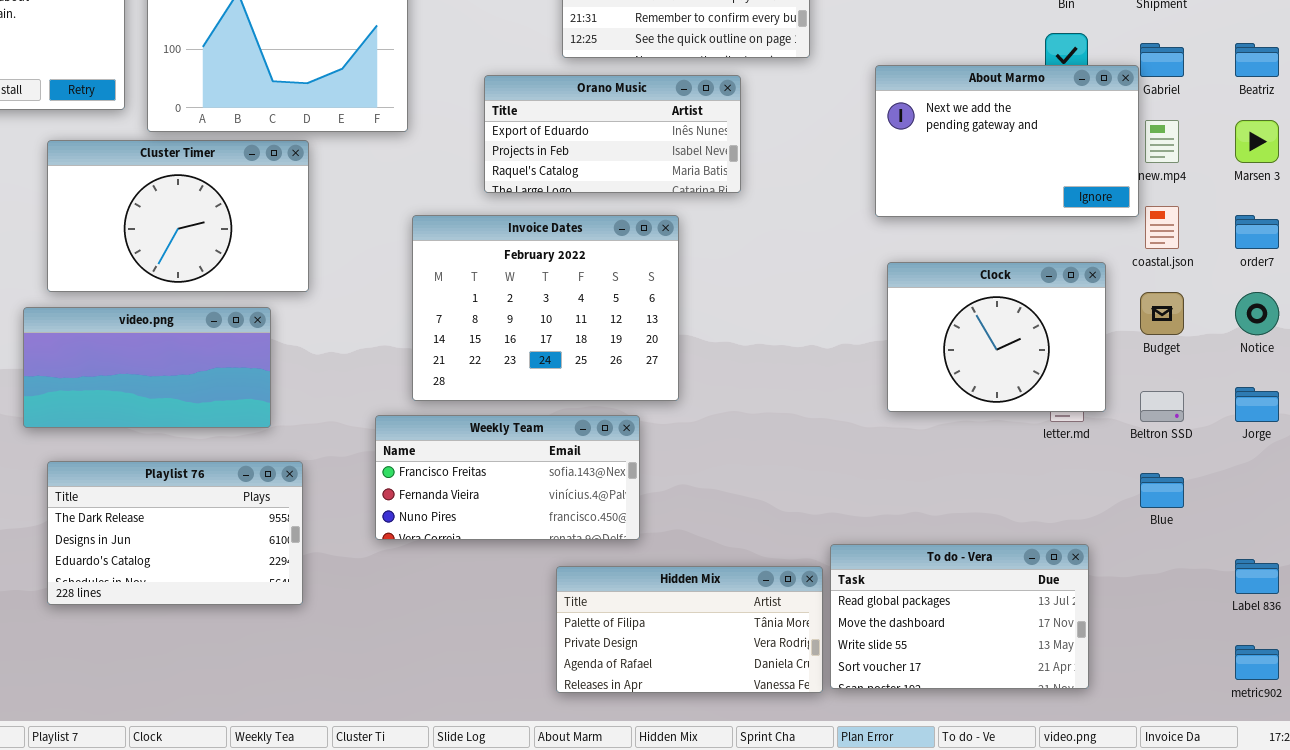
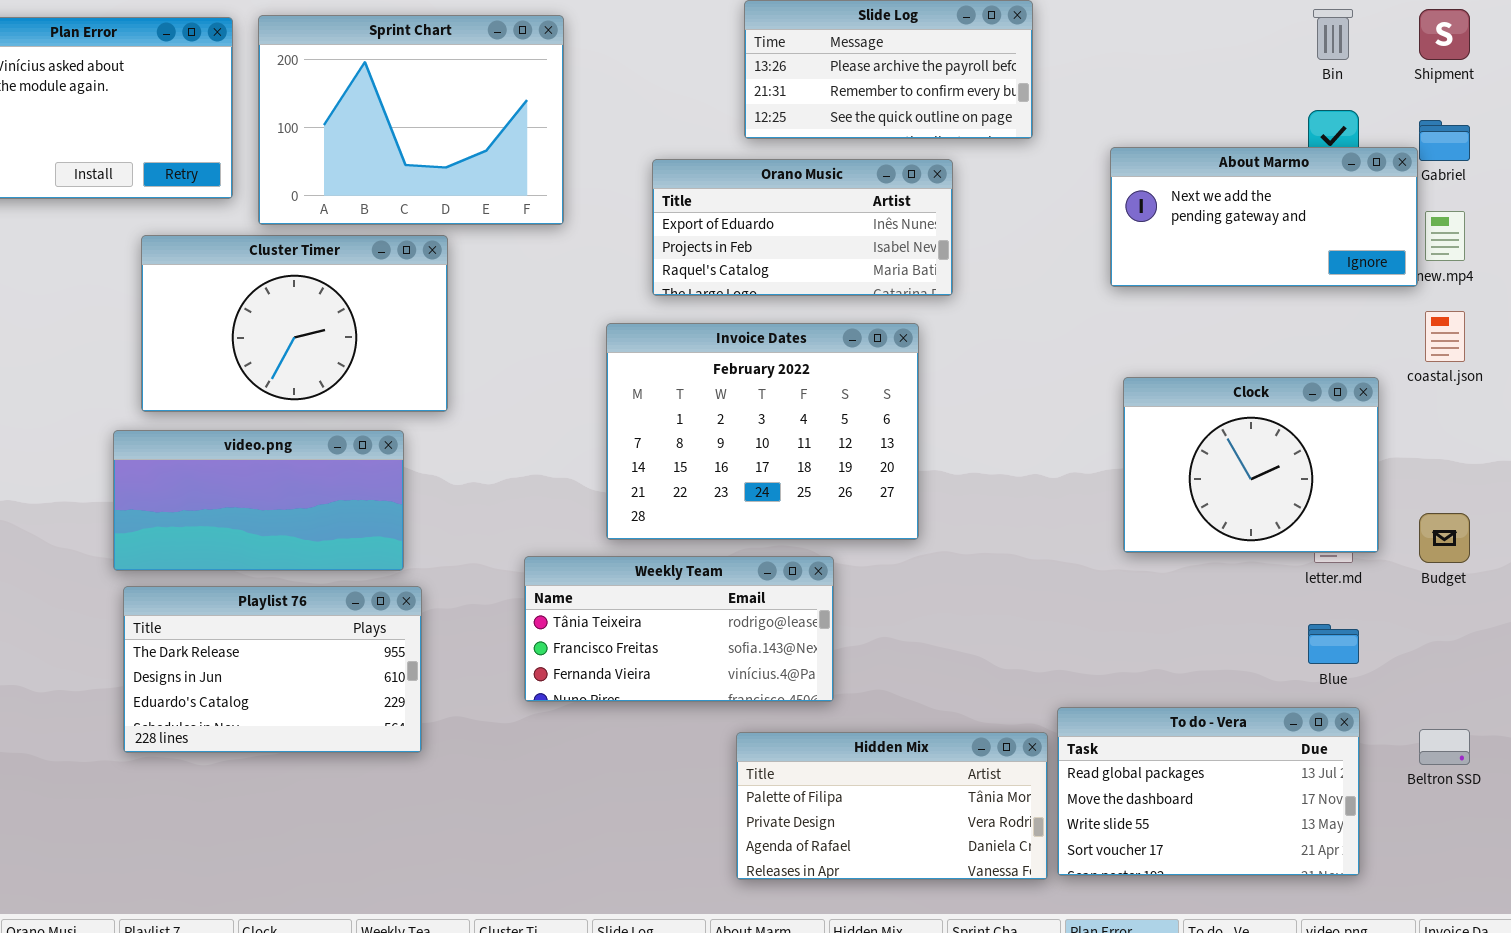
About Marmo: [875,65,1139,217] -> [1110,147,1418,287], resized
Invoice Dates: [412,215,679,401] -> [606,323,919,540], moved
Budget: [1140,292,1184,335] -> [1419,513,1470,563], moved
Beltron SSD: [1140,391,1184,422] -> [1419,729,1470,765], moved
Weekly Team: [375,415,640,540] -> [524,556,834,702], scrolled up 1 row
Playlist 76: [47,461,303,605] -> [123,586,422,753], moved
Blue: [1140,473,1184,508] -> [1308,624,1359,664], moved

